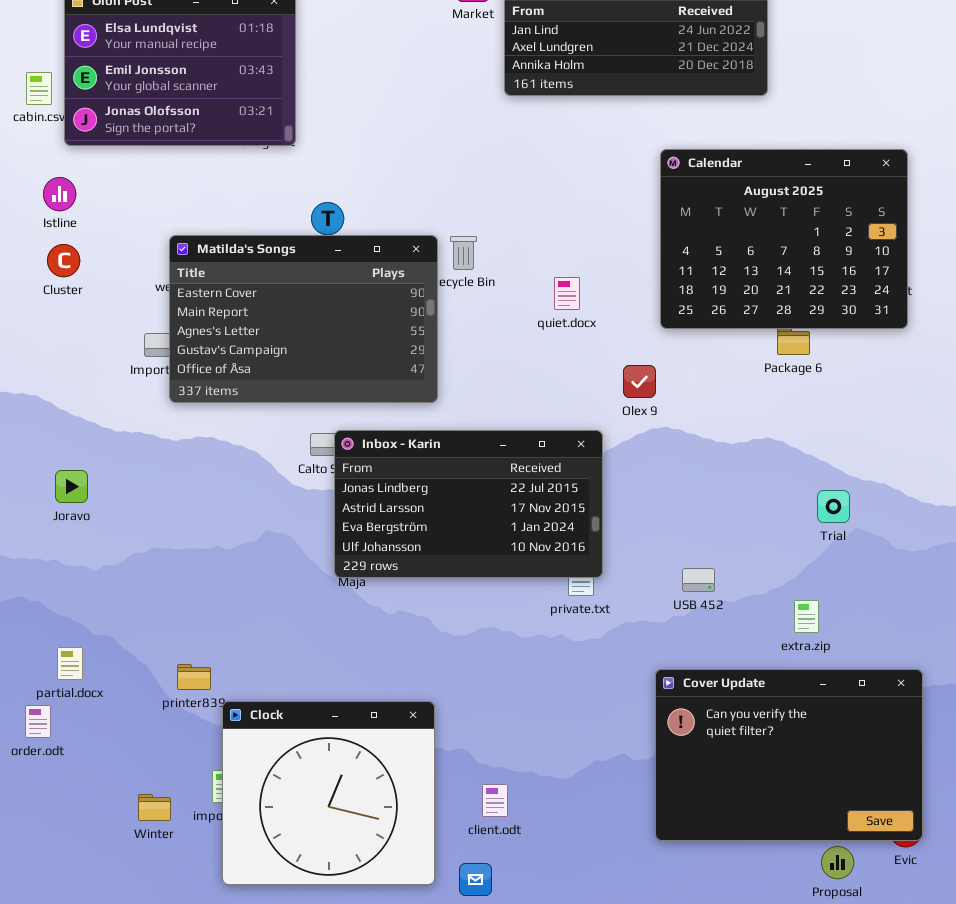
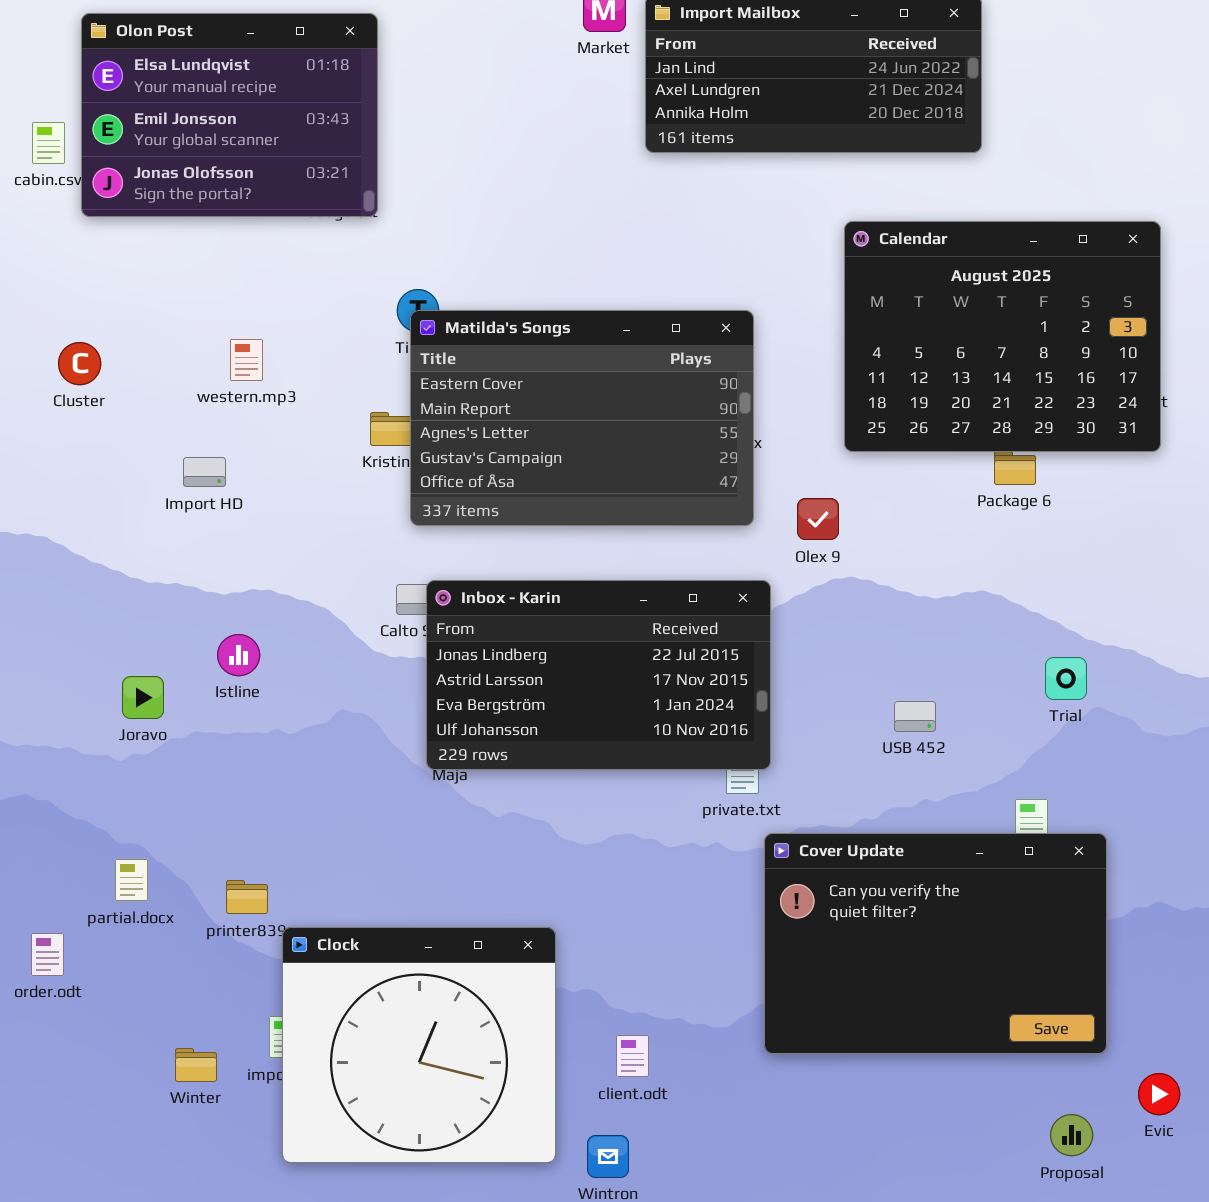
Istline: [43,177,76,211] -> [217,634,260,676], moved
Matilda's Songs: [169,235,438,403] -> [410,310,754,526], moved
Joravo: [55,470,88,503] -> [122,676,164,719], moved
USB 452: [682,568,715,592] -> [894,701,936,732], moved
partial.docx: [57,647,83,680] -> [115,859,148,901], moved
Cover Update: [655,669,923,841] -> [764,833,1107,1054], moved

